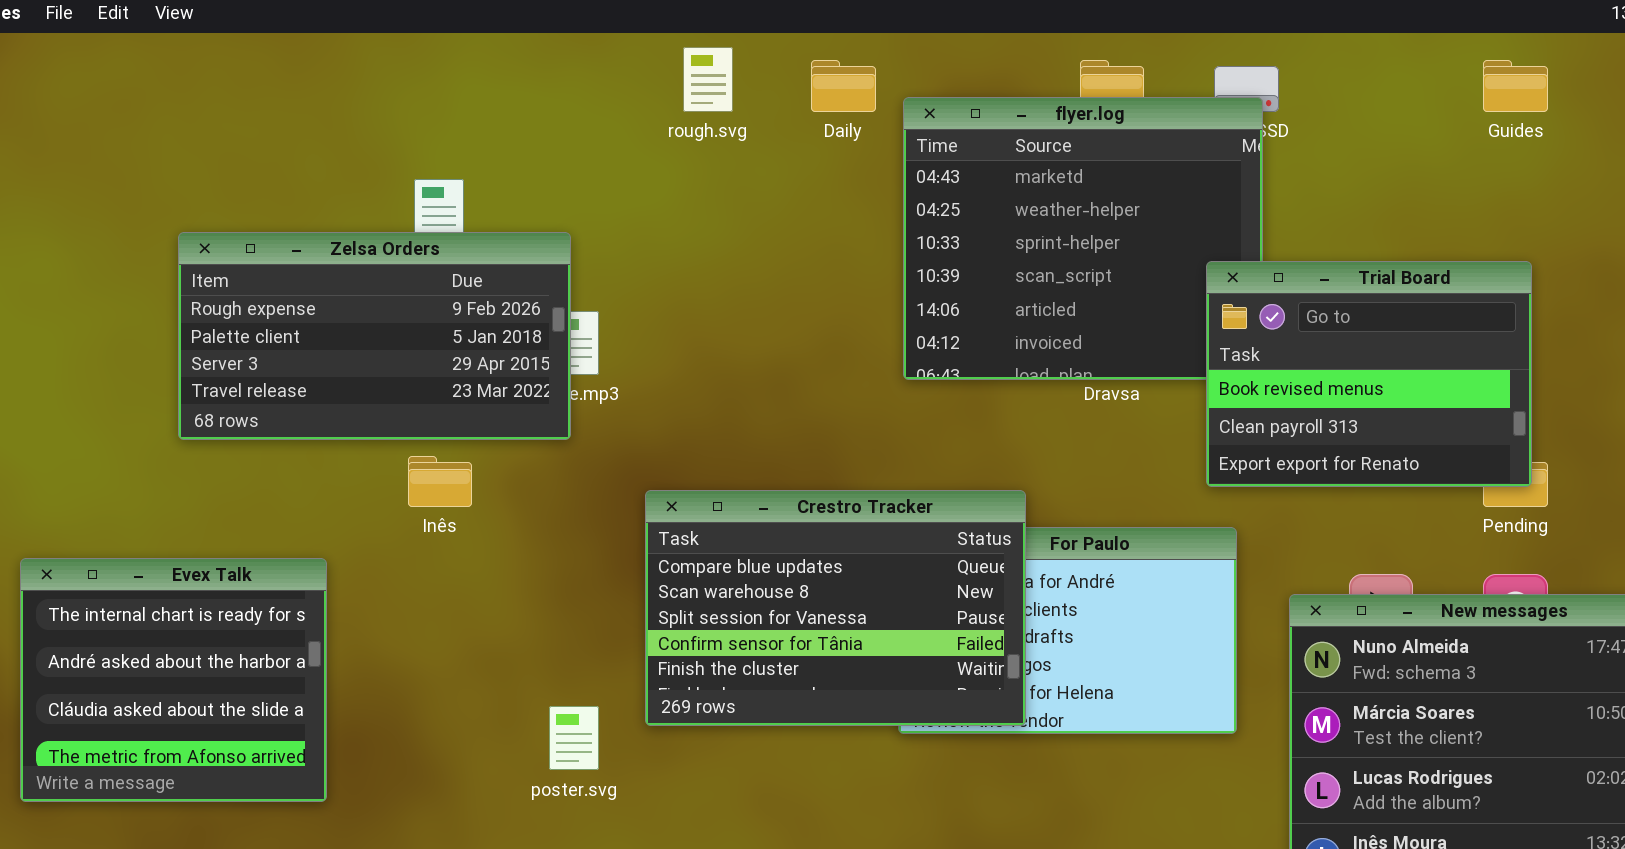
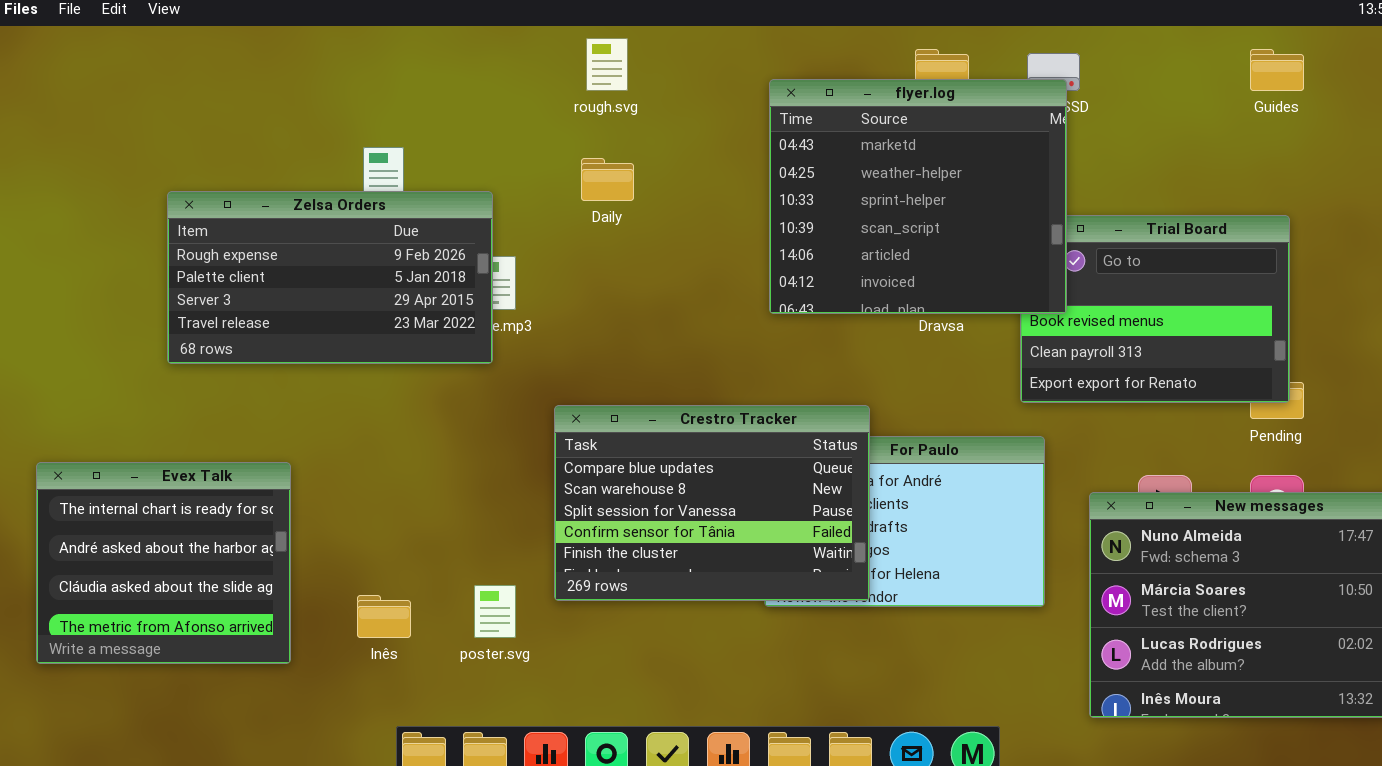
Daily: [811,60,876,112] -> [581,158,634,201], moved
flyer.log: [903,97,1263,380] -> [769,79,1067,314], raised
Inês: [408,456,472,507] -> [357,595,411,638], moved

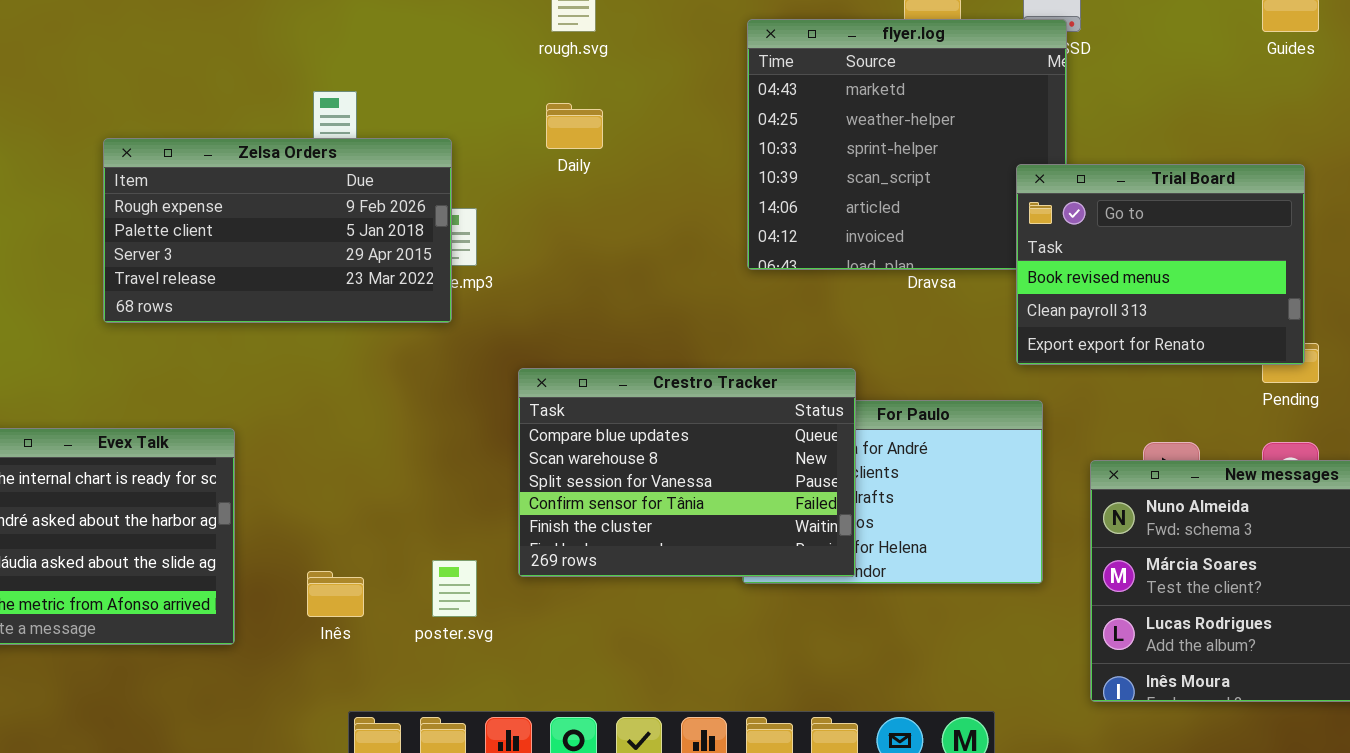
Trial Board: [1020,215,1290,403] -> [1016,164,1305,365], raised

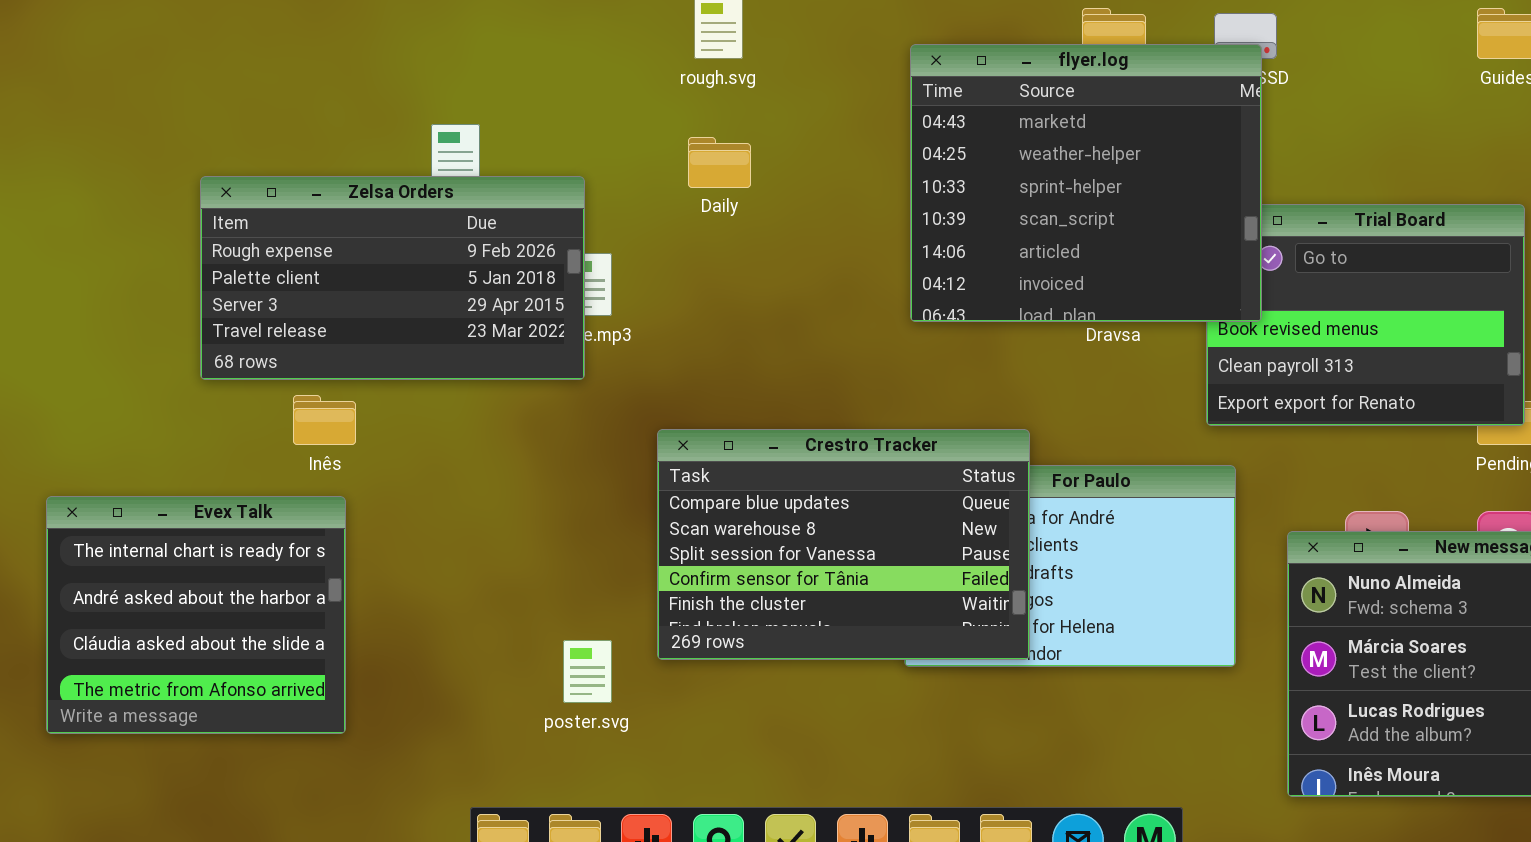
flyer.log: [747,19,1067,270] -> [910,44,1262,322], raised
Inês: [307,571,364,617] -> [293,395,356,445], moved

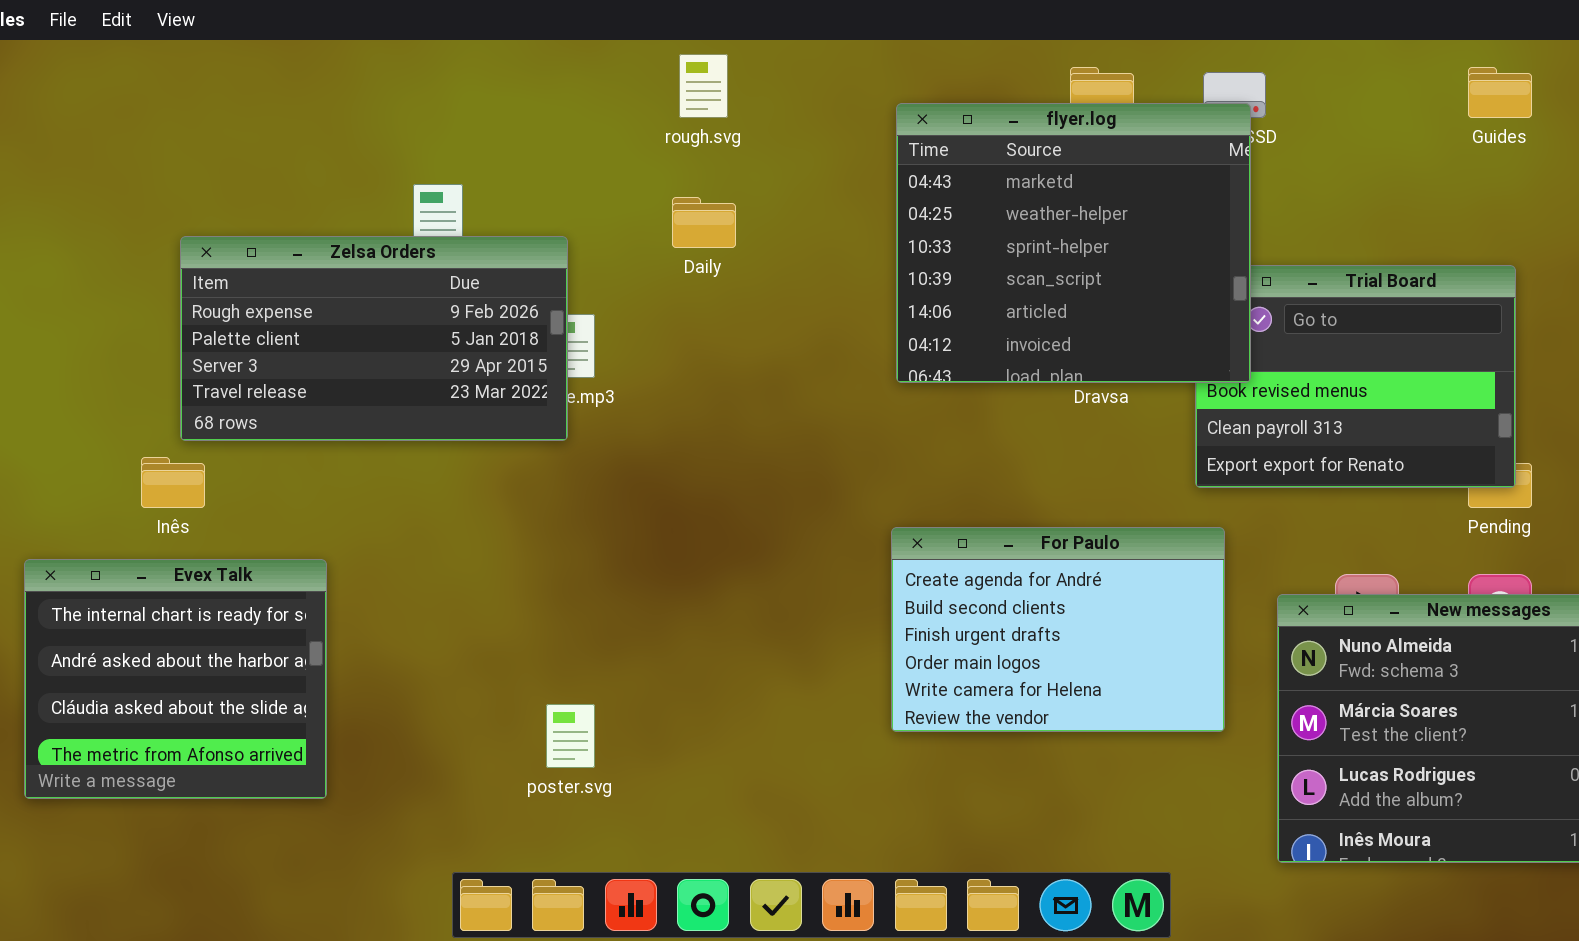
Inês: [293,395,356,445] -> [141,457,205,508], moved
Crestro Tracker: [657,429,1030,660] -> none, closed

